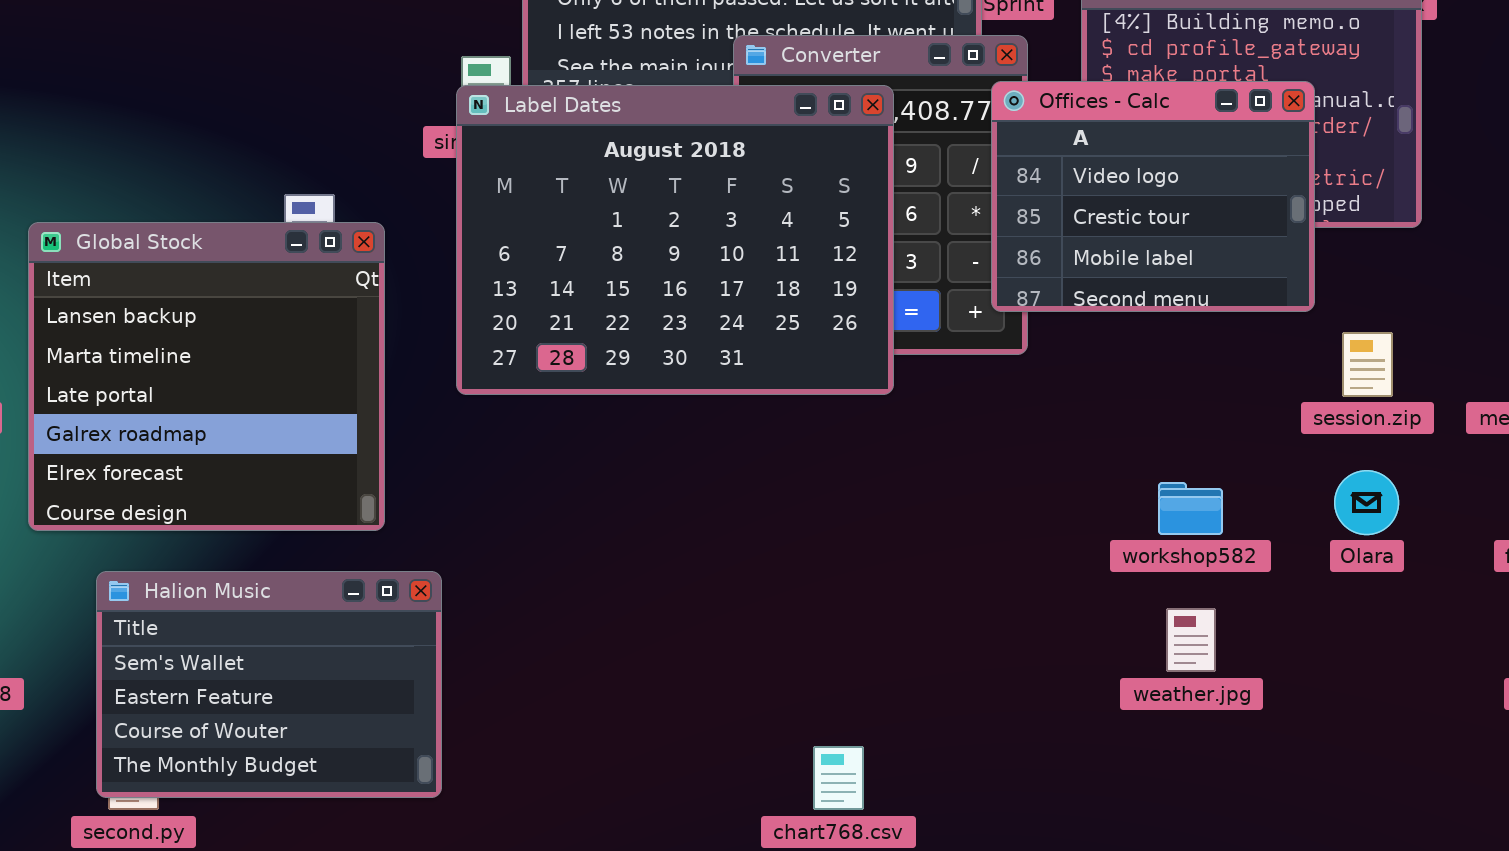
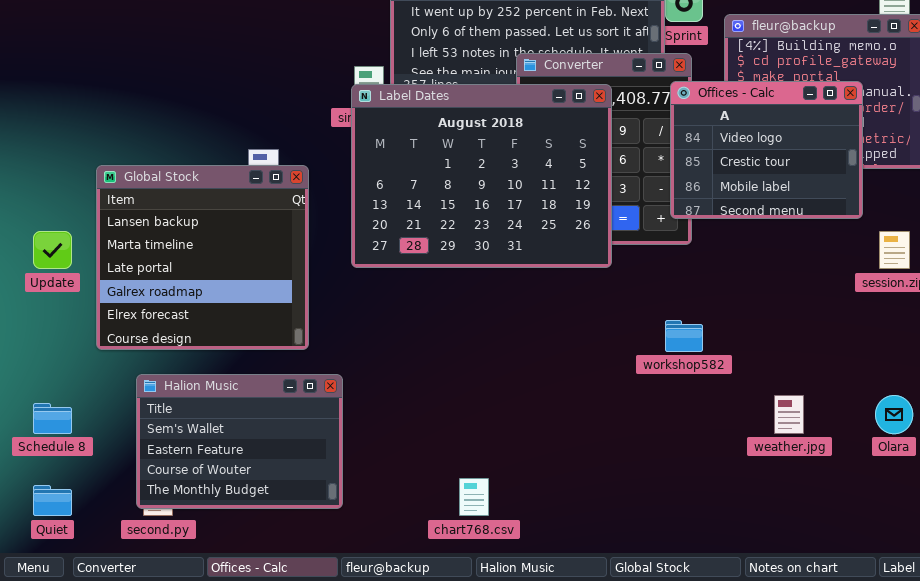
Olara: [1334,470,1399,535] -> [875,395,913,434], moved
workshop582: [1158,482,1223,535] -> [665,320,703,352], moved
chart768.csv: [813,746,864,810] -> [459,478,489,516], moved

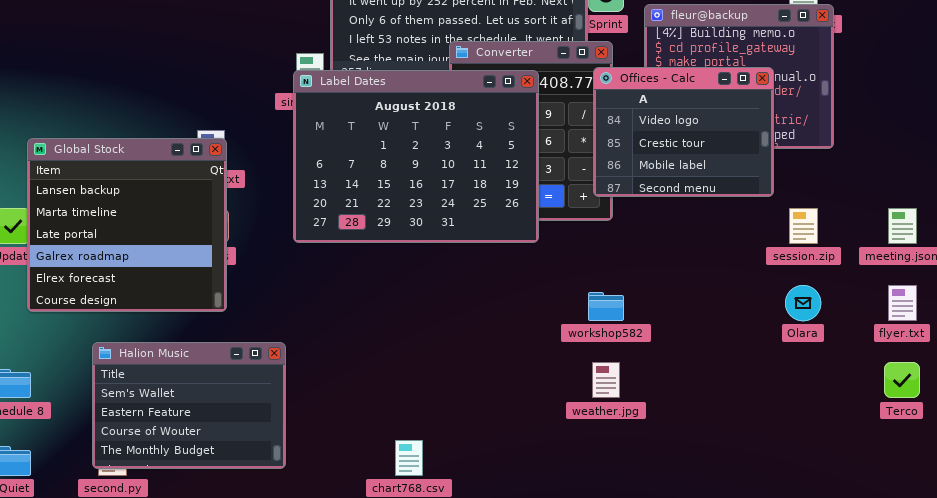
Global Stock: [96,165,309,350] -> [27,138,227,312], moved
weather.jpg: [774,395,804,434] -> [592,362,620,398], moved
Olara: [875,395,913,434] -> [785,285,821,321], moved

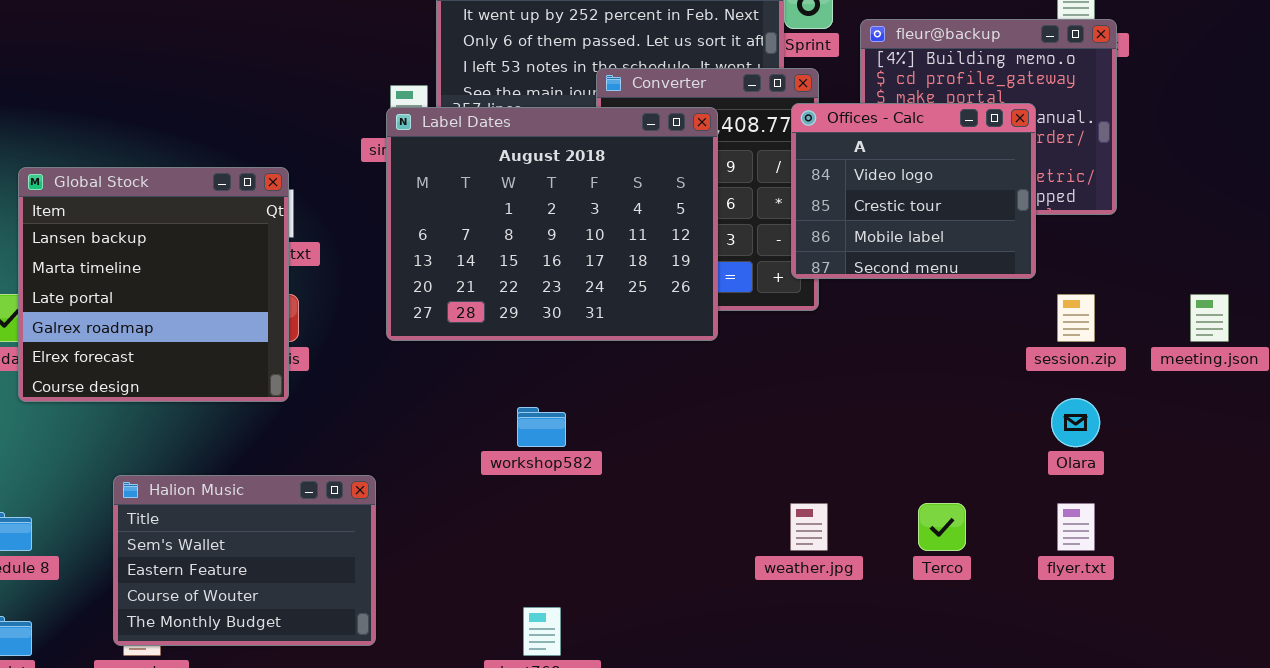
Global Stock: [27,138,227,312] -> [18,167,289,402], moved
flyer.txt: [888,285,917,321] -> [1057,503,1095,551], moved
workshop582: [588,292,624,321] -> [517,407,566,447], moved
Terco: [884,362,920,398] -> [918,503,966,551], moved

